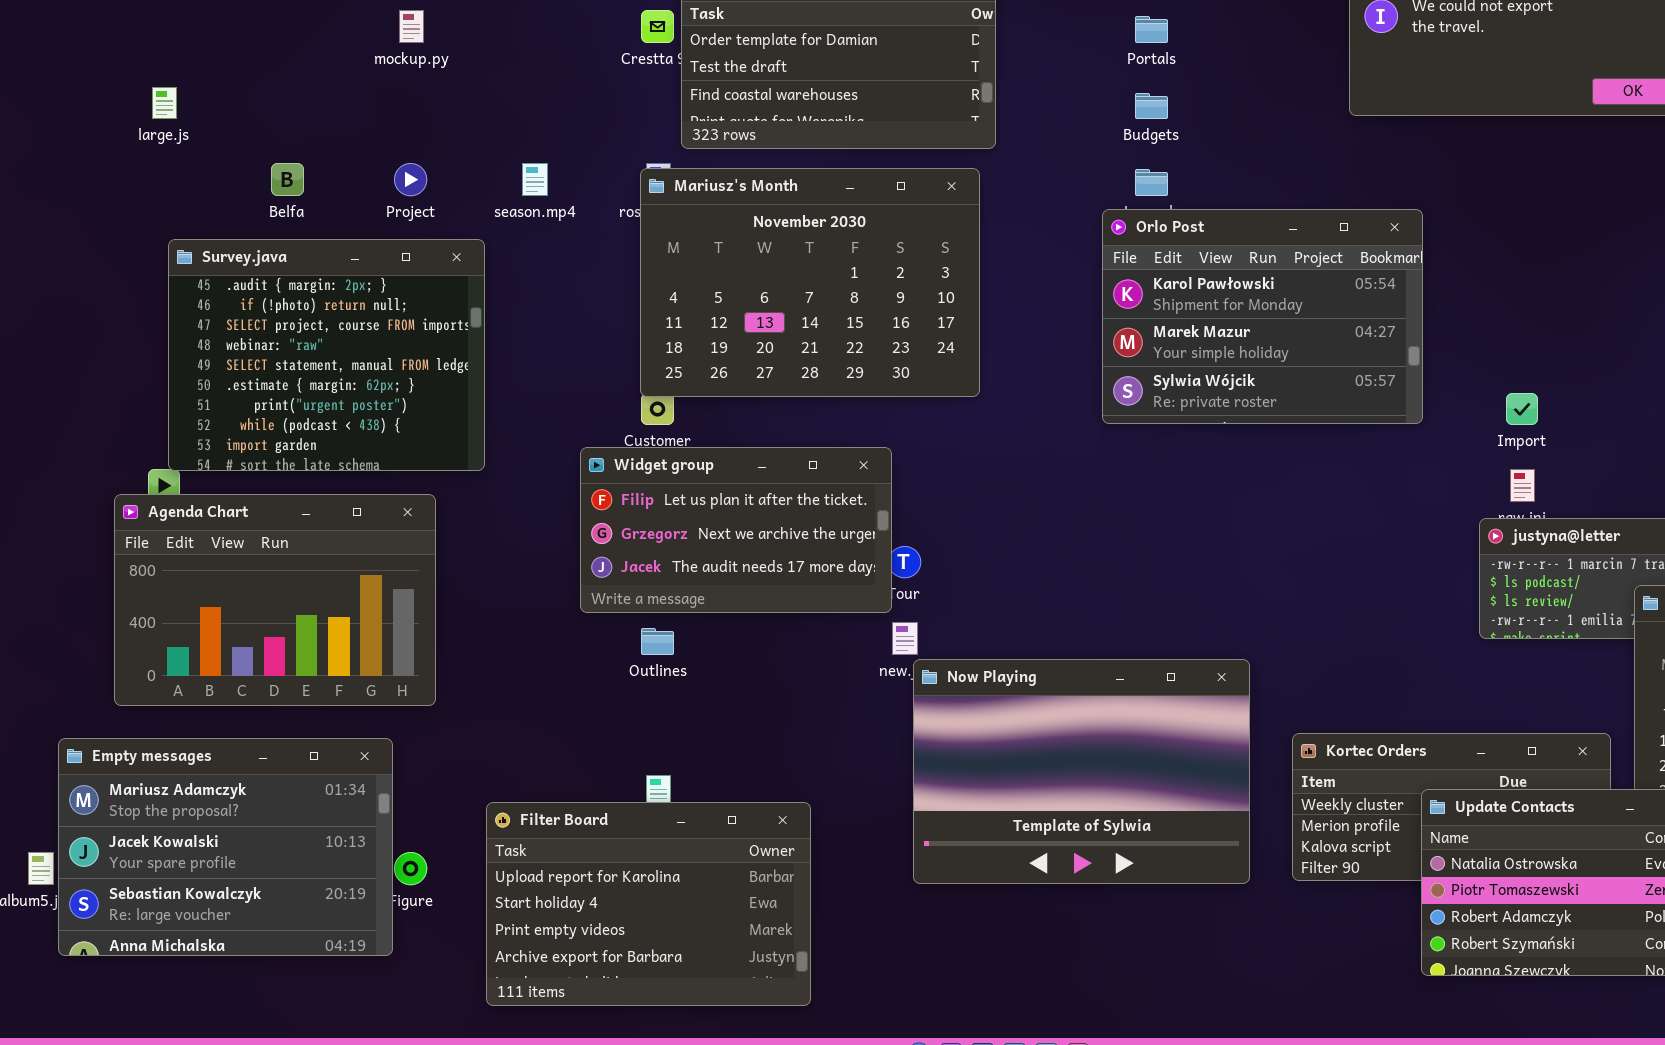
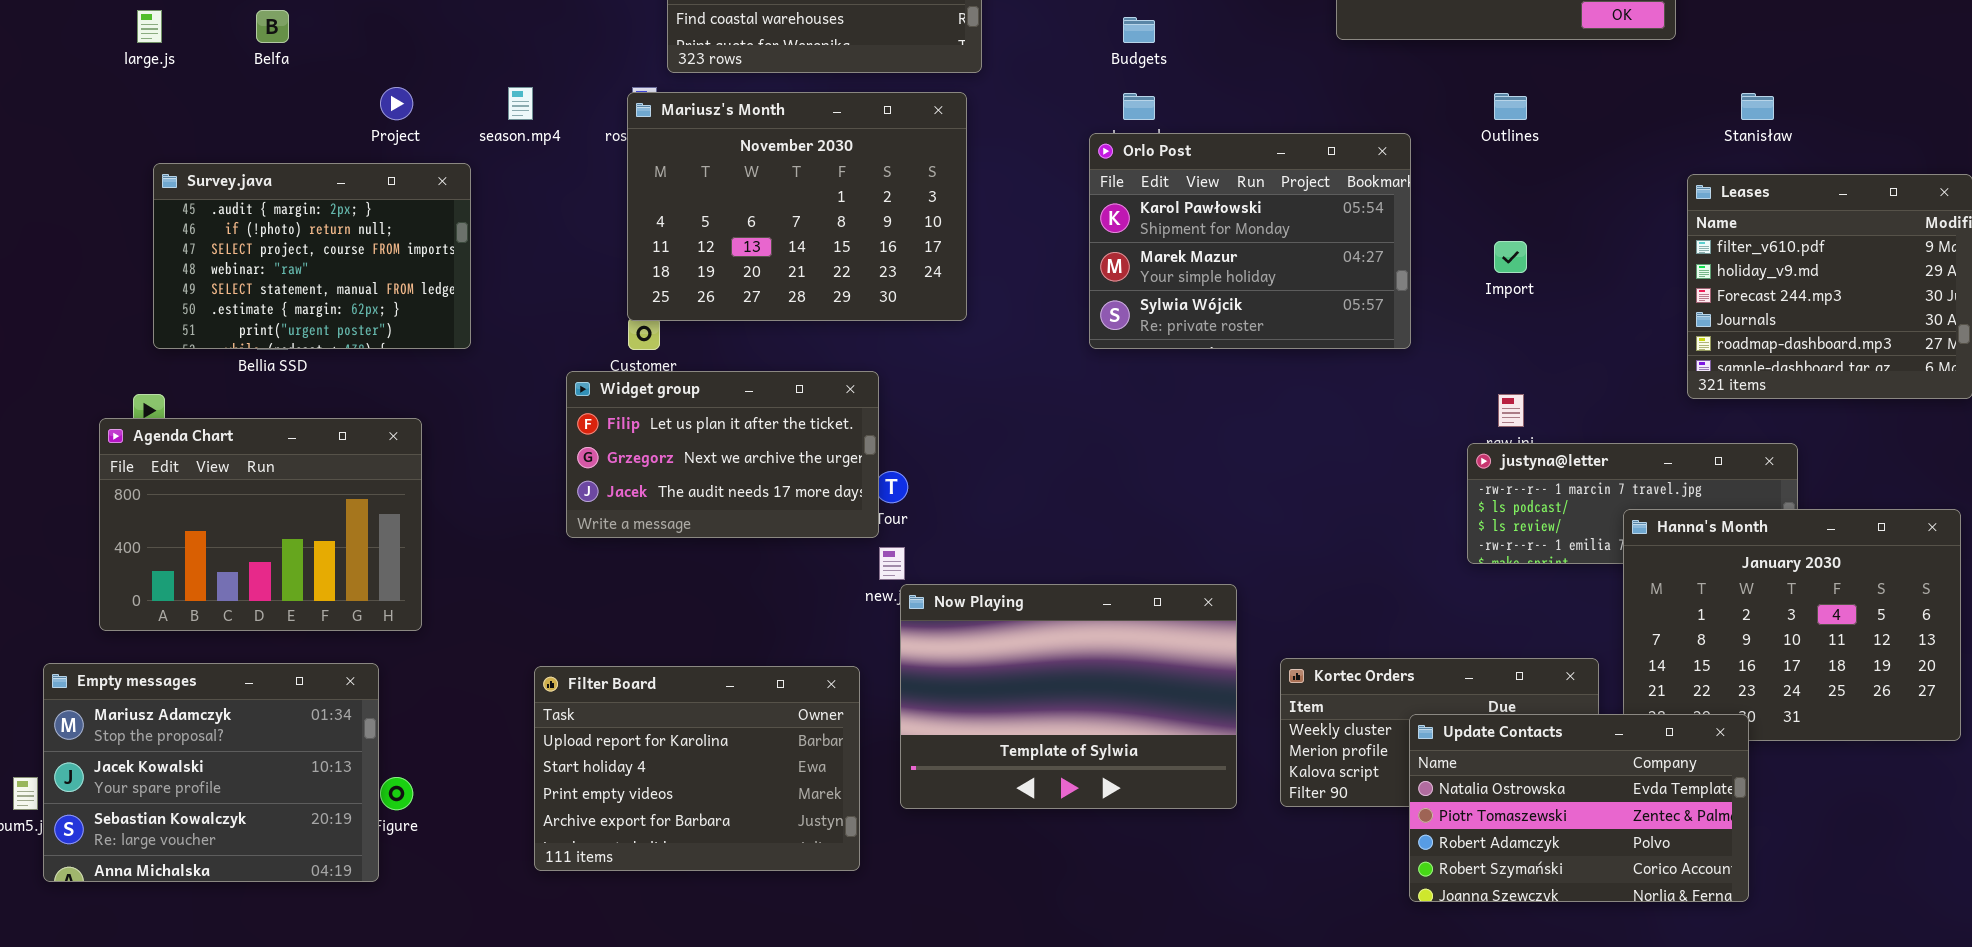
Belfa: [271,163,304,196] -> [256,10,289,43], moved
Survey.java: [168,239,485,471] -> [153,163,471,349], resized
Import: [1506,393,1538,425] -> [1494,241,1527,273], moved
Outlines: [641,628,674,655] -> [1494,93,1527,120], moved
Filter Board: [486,802,811,1006] -> [534,666,860,871], moved

